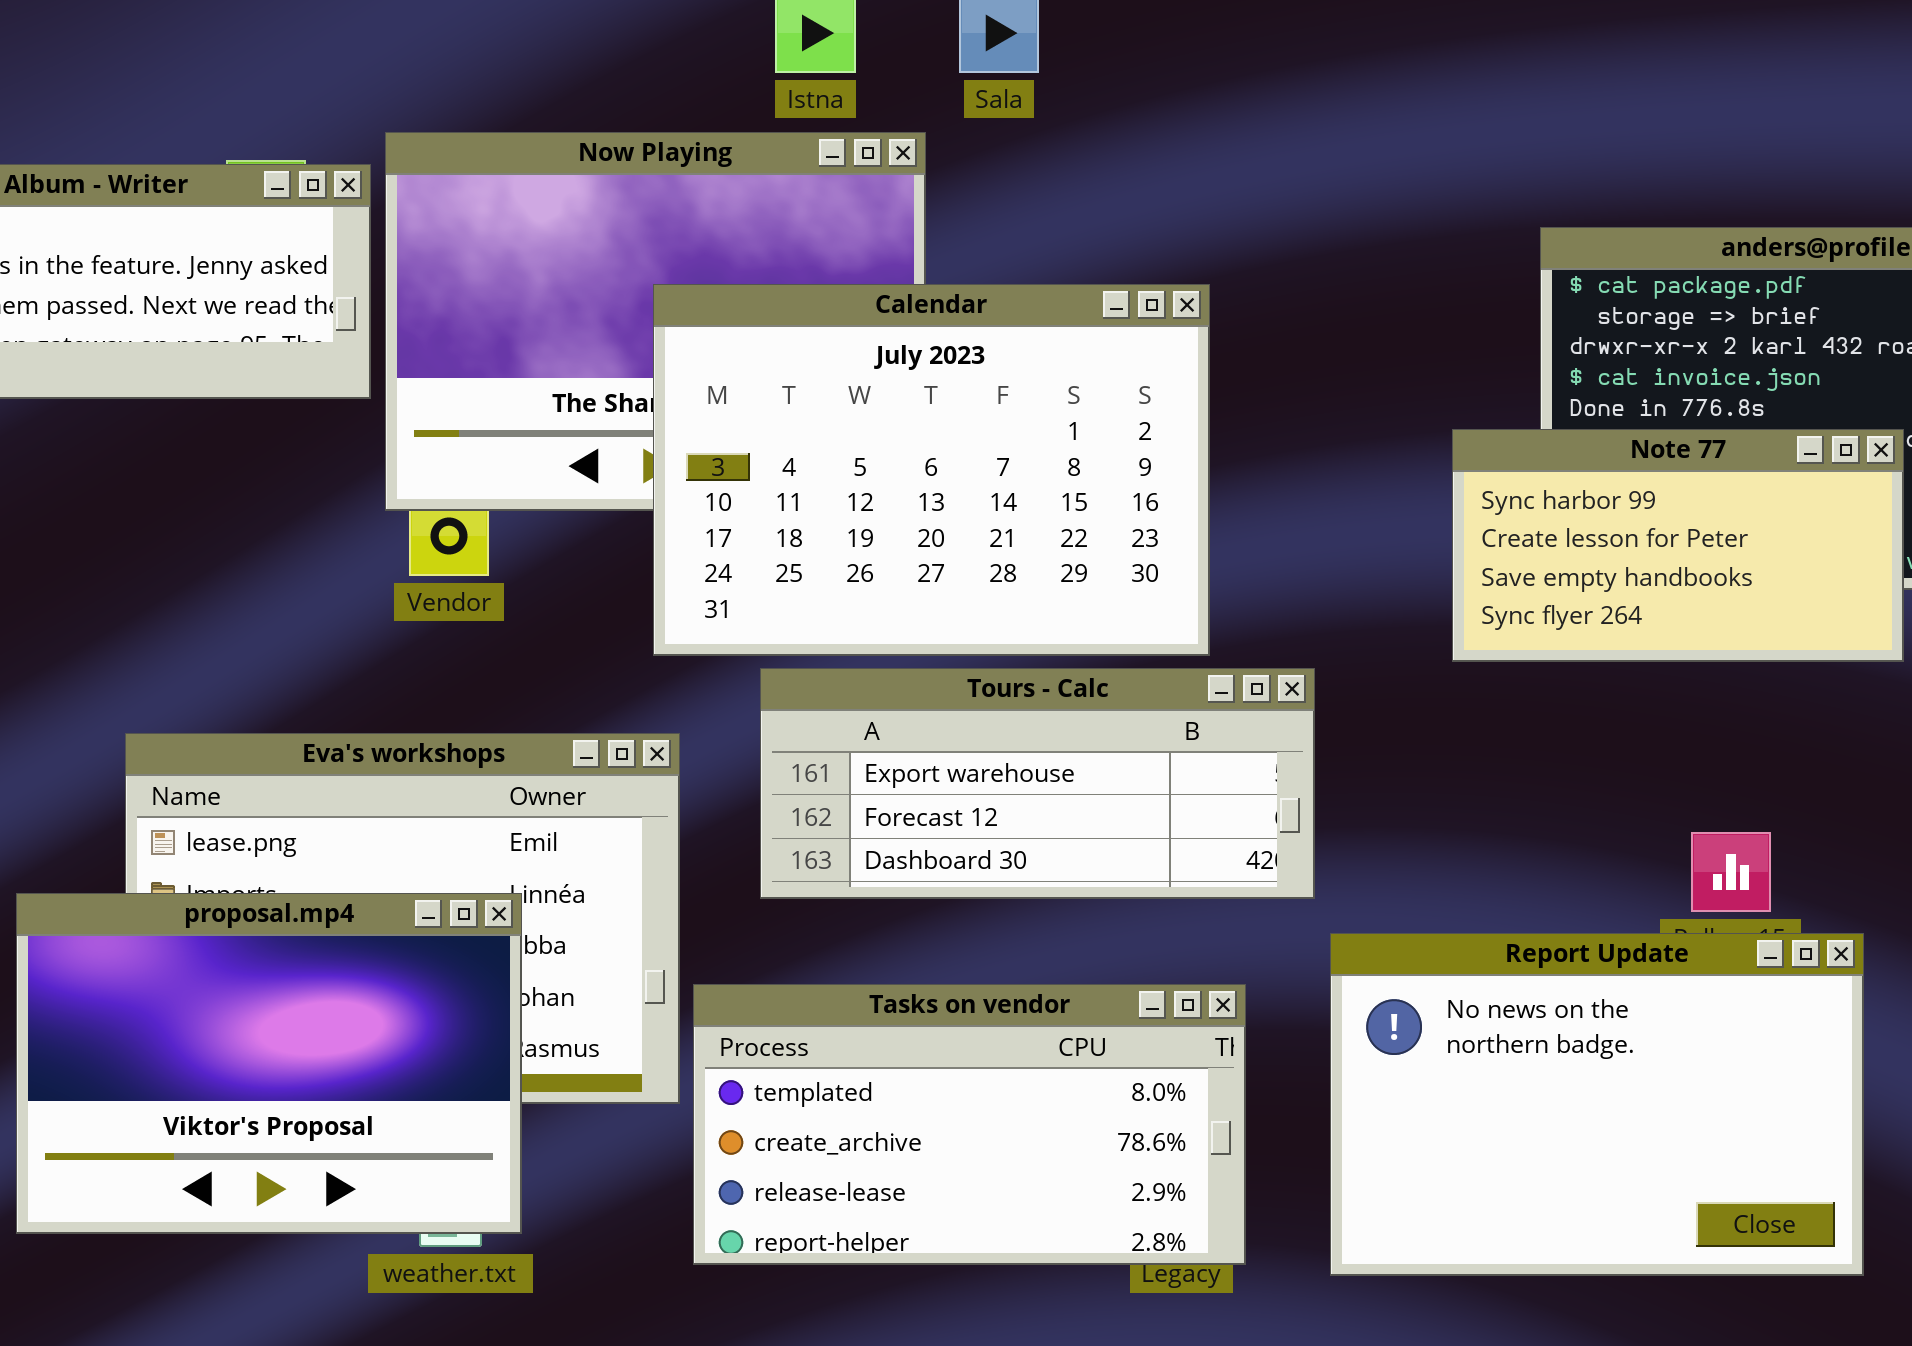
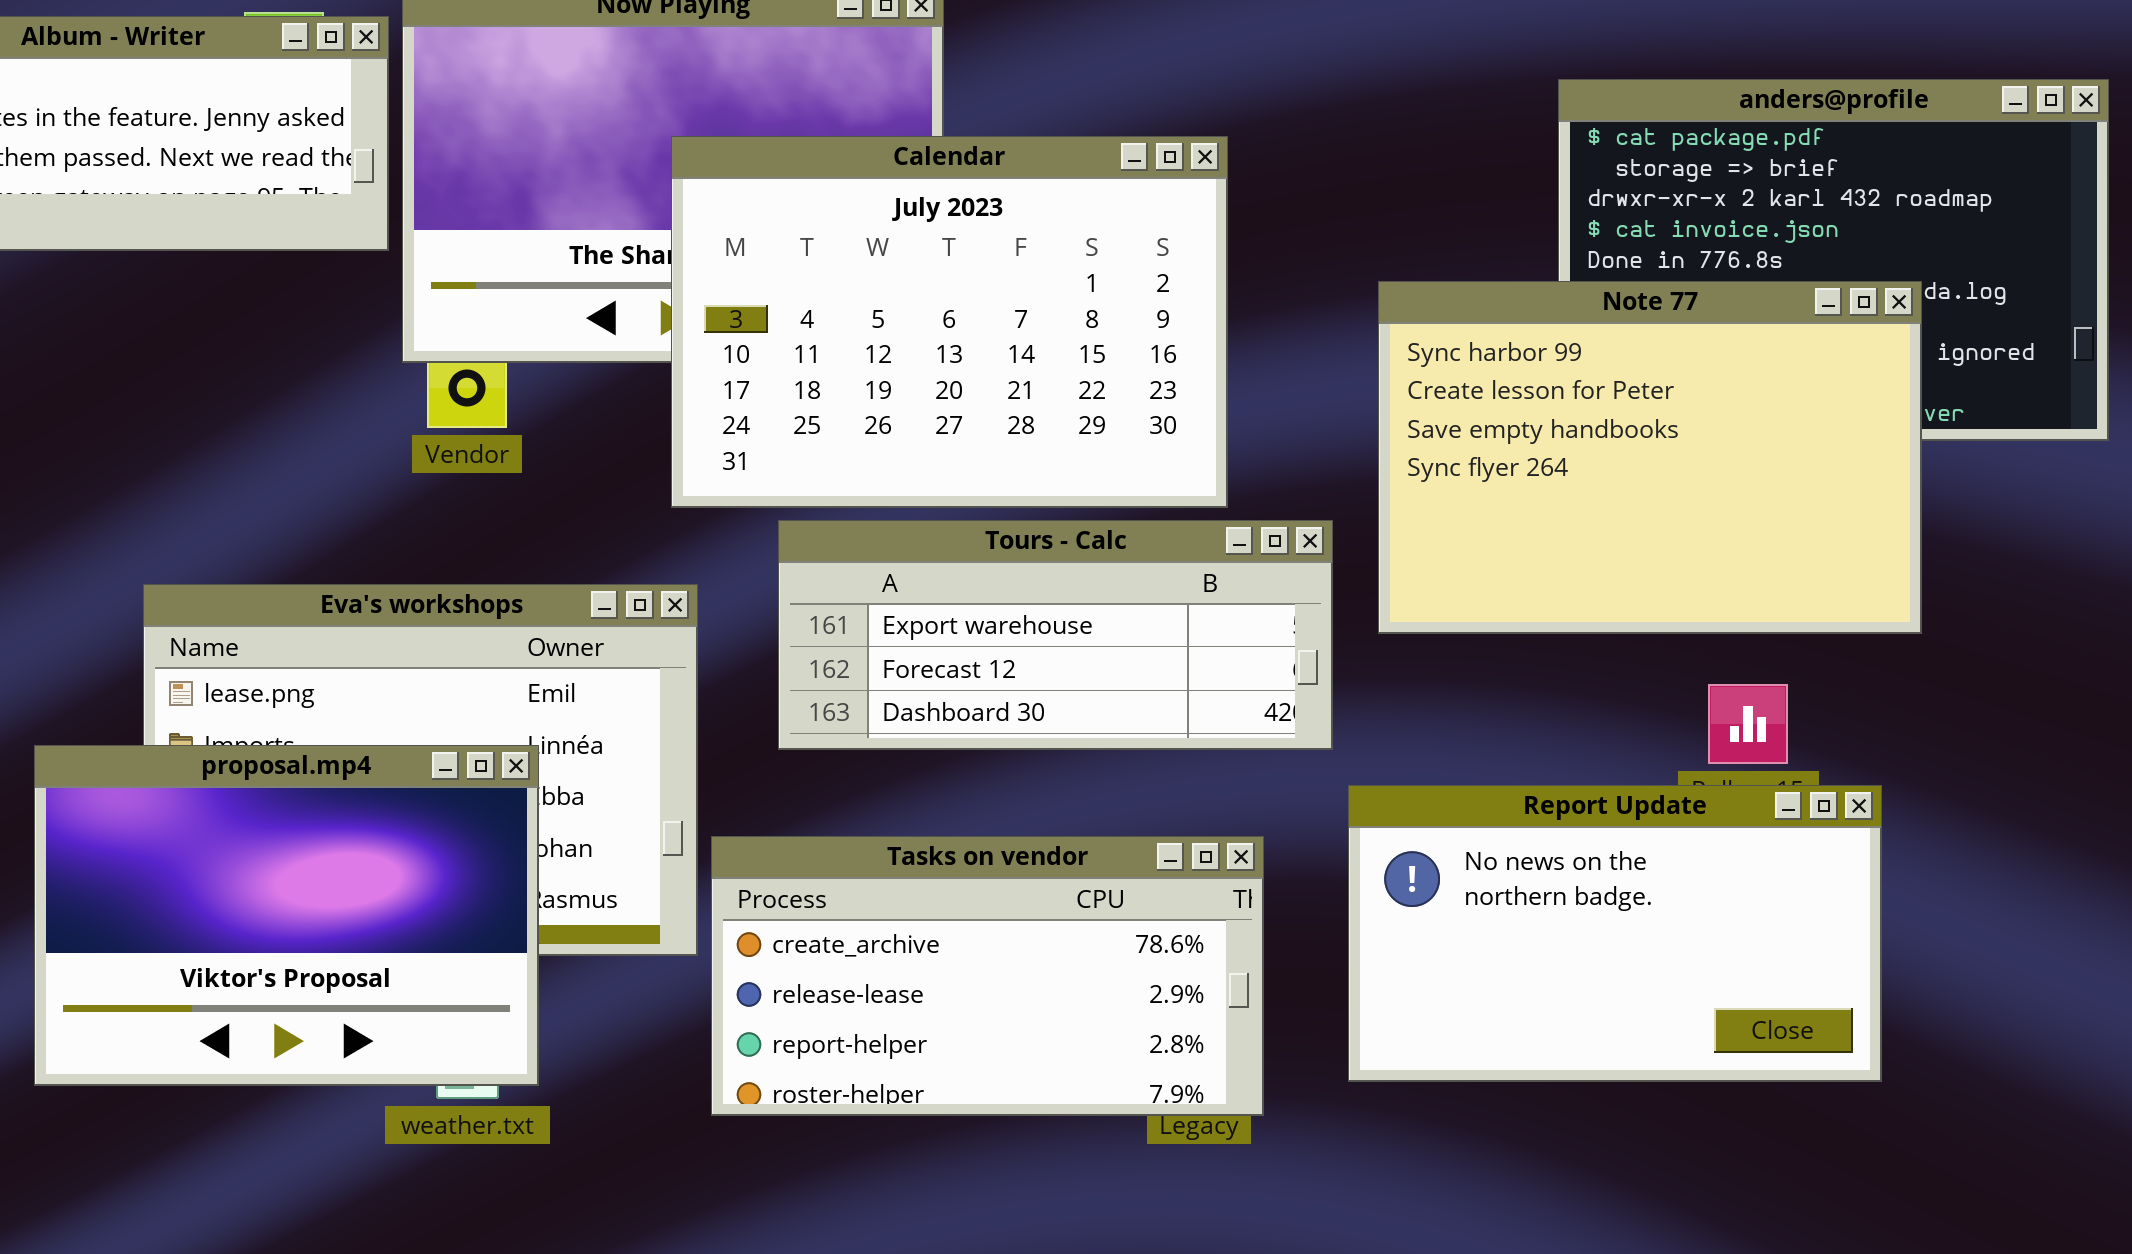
Note 77: [1452,429,1904,662] -> [1378,281,1922,634], resized
Report Update: [1330,933,1864,1276] -> [1348,785,1882,1082], resized
Tasks on vendor: [693,984,1246,1265] -> [711,836,1264,1116], scrolled down 1 row

